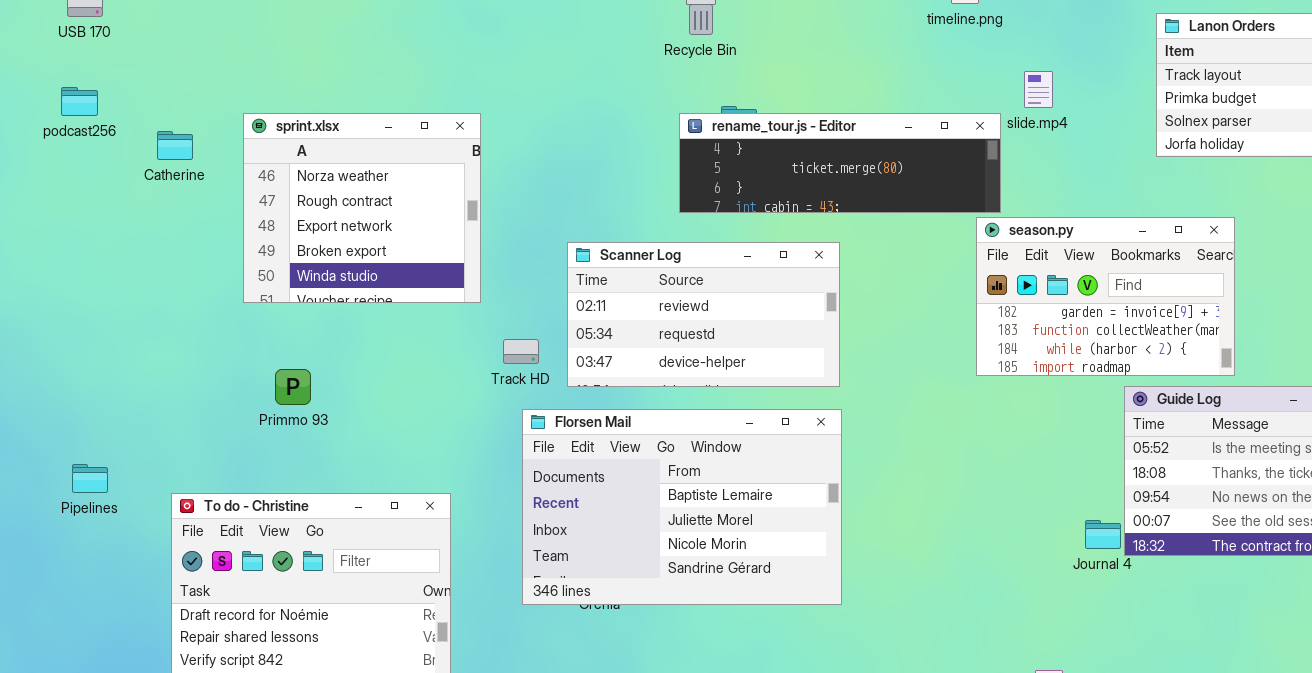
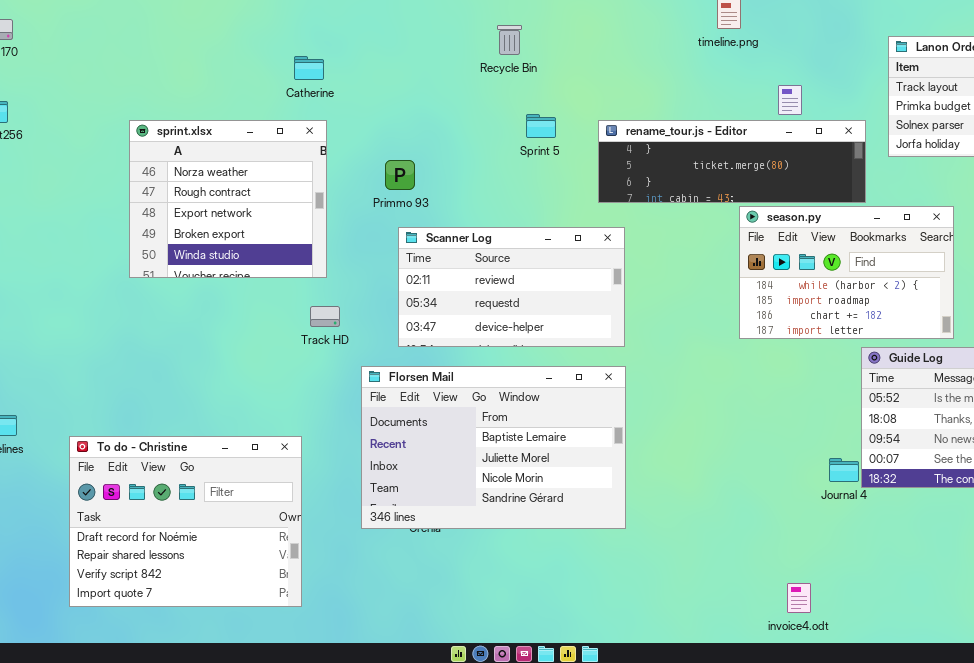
rename_tour.js - Editor: [679,113,1001,213] -> [598,120,866,203], moved
Catherine: [157,131,193,160] -> [294,56,324,80], moved
season.py: [976,217,1235,376] -> [739,206,954,339], scrolled down 2 rows
Track HD: [503,339,539,364] -> [310,306,340,327], moved
Primmo 93: [275,369,311,405] -> [385,160,415,190], moved

